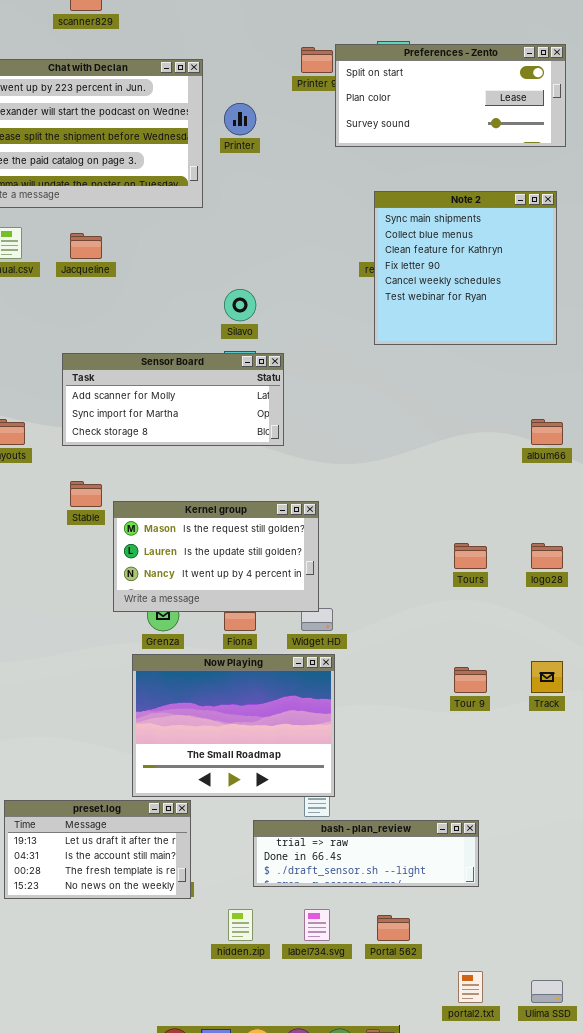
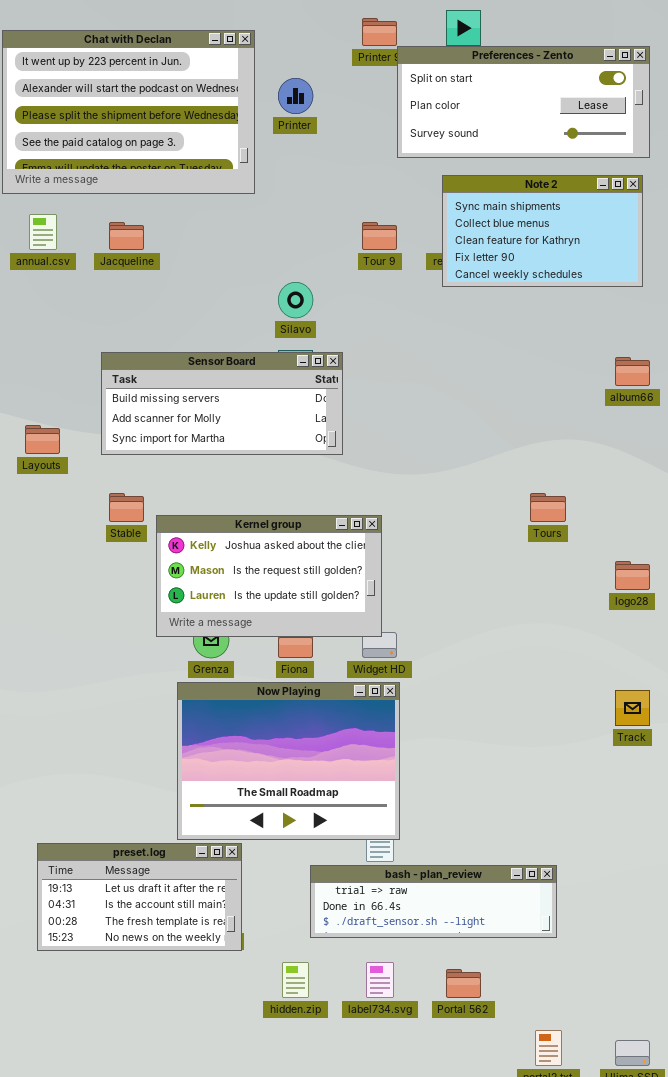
Preferences - Zento: [335,44,566,147] -> [397,46,650,158], moved
Note 2: [374,191,557,345] -> [442,175,643,287], resized
Sensor Board: [62,353,284,446] -> [101,352,343,455], scrolled up 1 row
album66: [531,419,563,445] -> [615,357,650,386], moved
Kernel group: [113,501,319,612] -> [156,515,382,637], scrolled up 1 row
Tours: [454,543,487,569] -> [530,493,566,522], moved
Tour 9: [454,667,487,693] -> [362,222,397,250], moved

